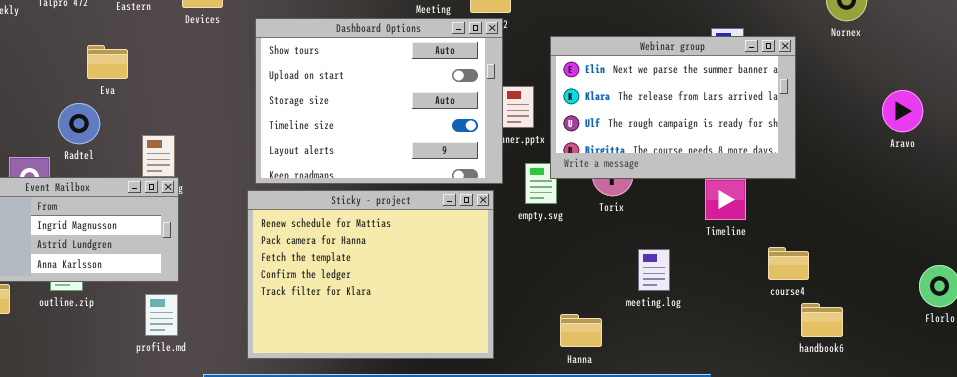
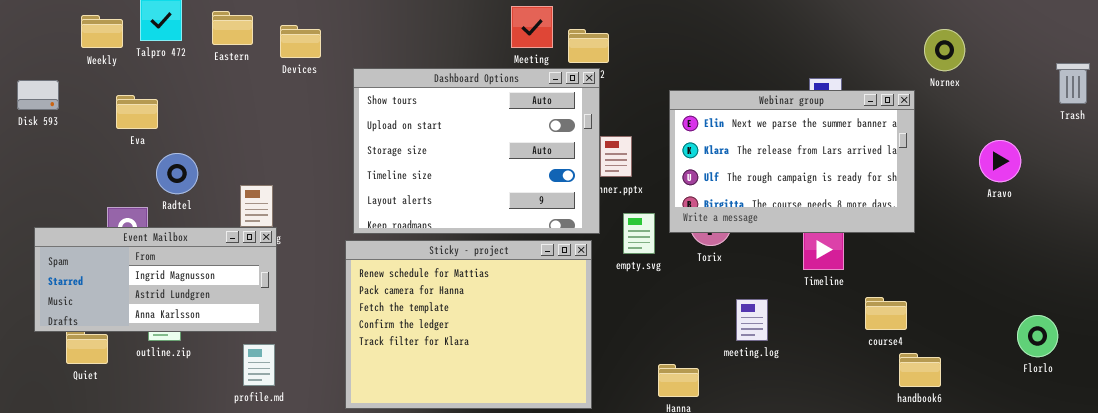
Webinar group: [550,36,796,179] -> [669,90,915,233], moved
Eva: [87,45,128,79] -> [116,95,158,129], moved

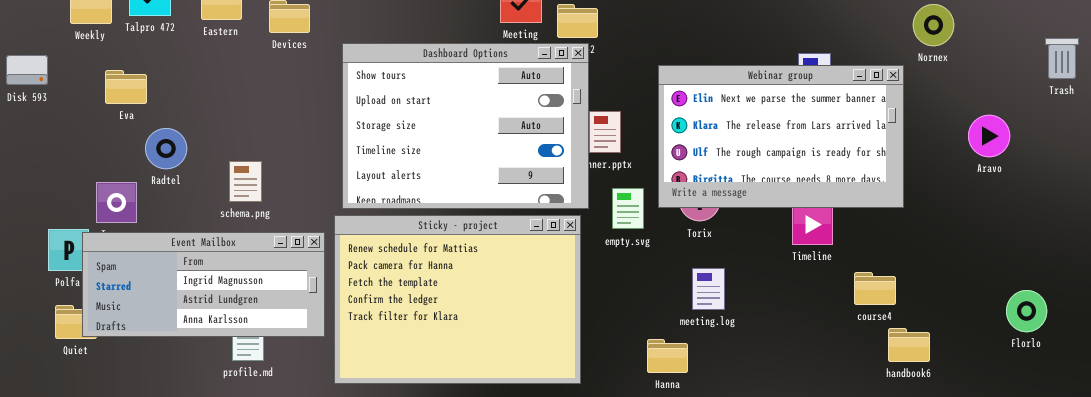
Event Mailbox: [34,227,277,332] -> [82,232,325,337], moved
meeting.log: [736,299,768,341] -> [692,268,725,310], moved

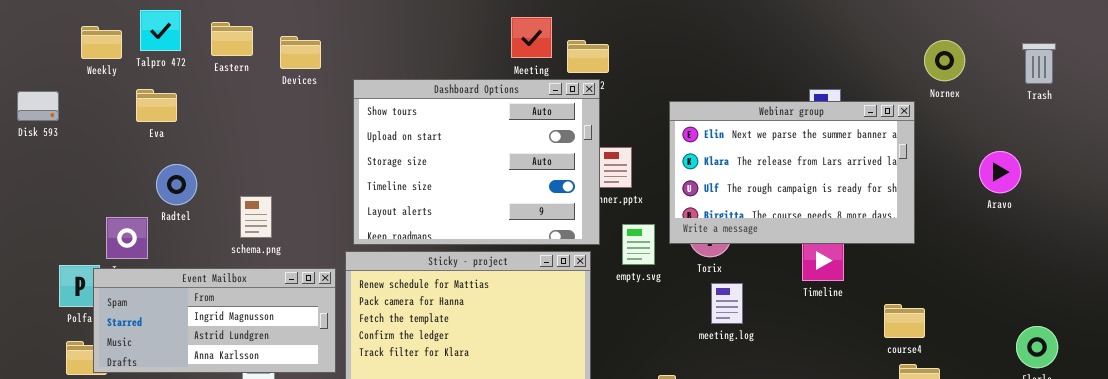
Trash: [1045,38,1079,79] -> [1022,43,1056,84], moved
Eva: [105,70,147,104] -> [136,89,177,122], moved
meeting.log: [692,268,725,310] -> [711,283,743,324], moved
course4: [854,272,896,305] -> [884,304,925,338], moved

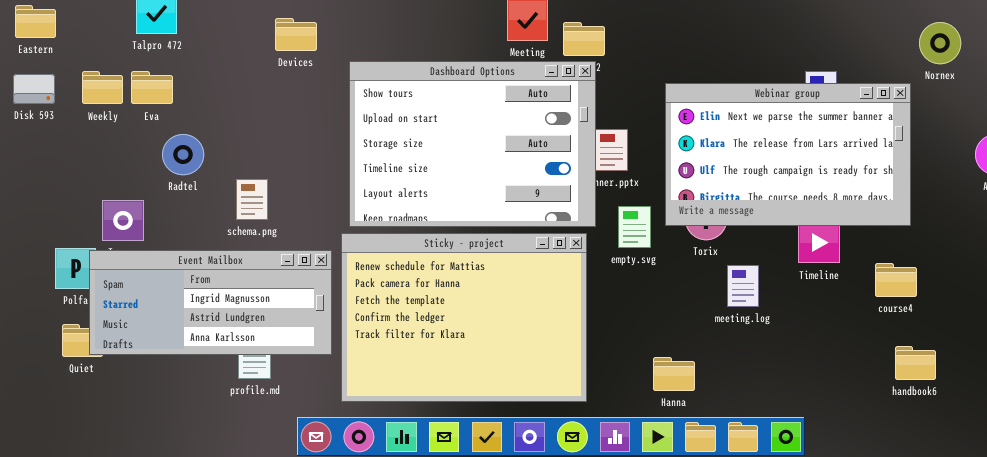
Eastern: [211,22,253,56] -> [15,5,56,38], moved
Weekly: [81,26,122,59] -> [82,71,123,104], moved
Radtel: [156,164,197,205] -> [162,134,204,175], moved
meeting.log: [711,283,743,324] -> [727,265,759,307], moved
course4: [884,304,925,338] -> [875,263,917,297], moved

